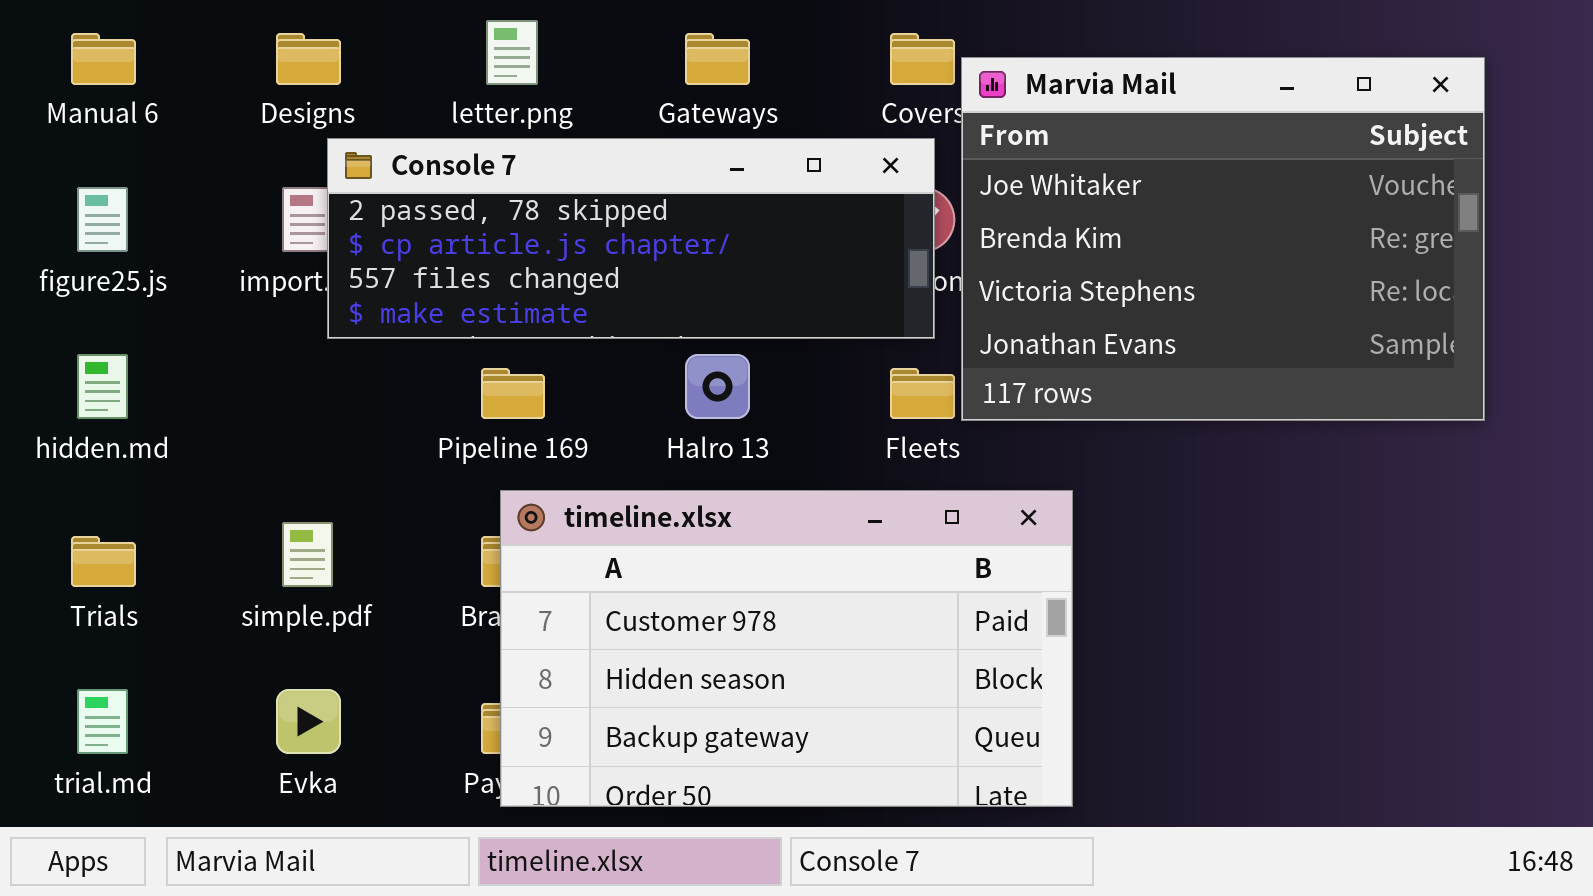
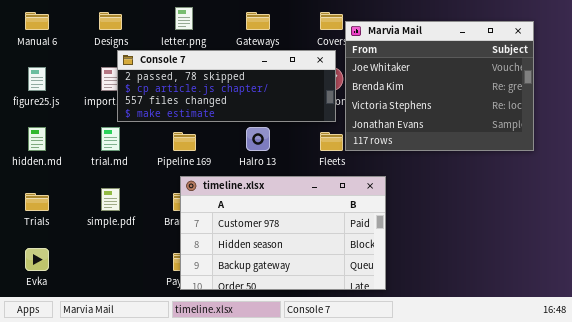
trial.md: [77,689,128,754] -> [101,127,120,151], moved
Evka: [276,689,341,754] -> [25,248,49,271], moved

